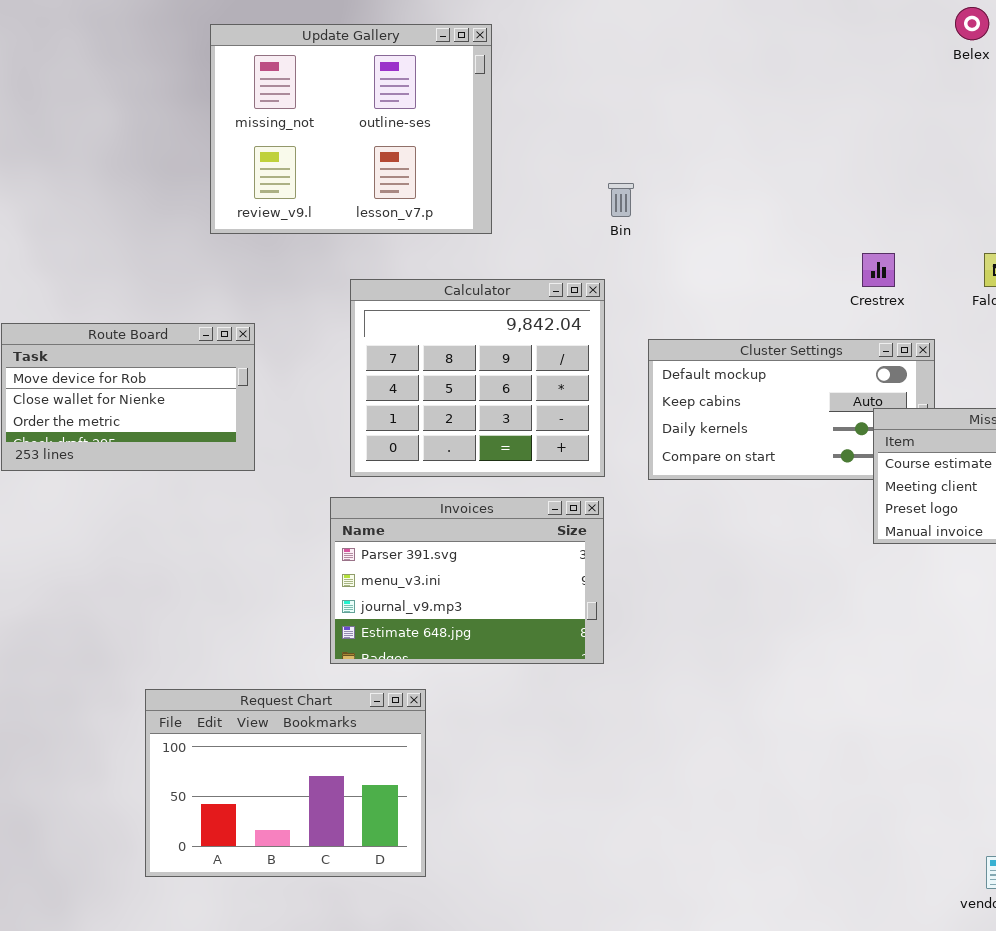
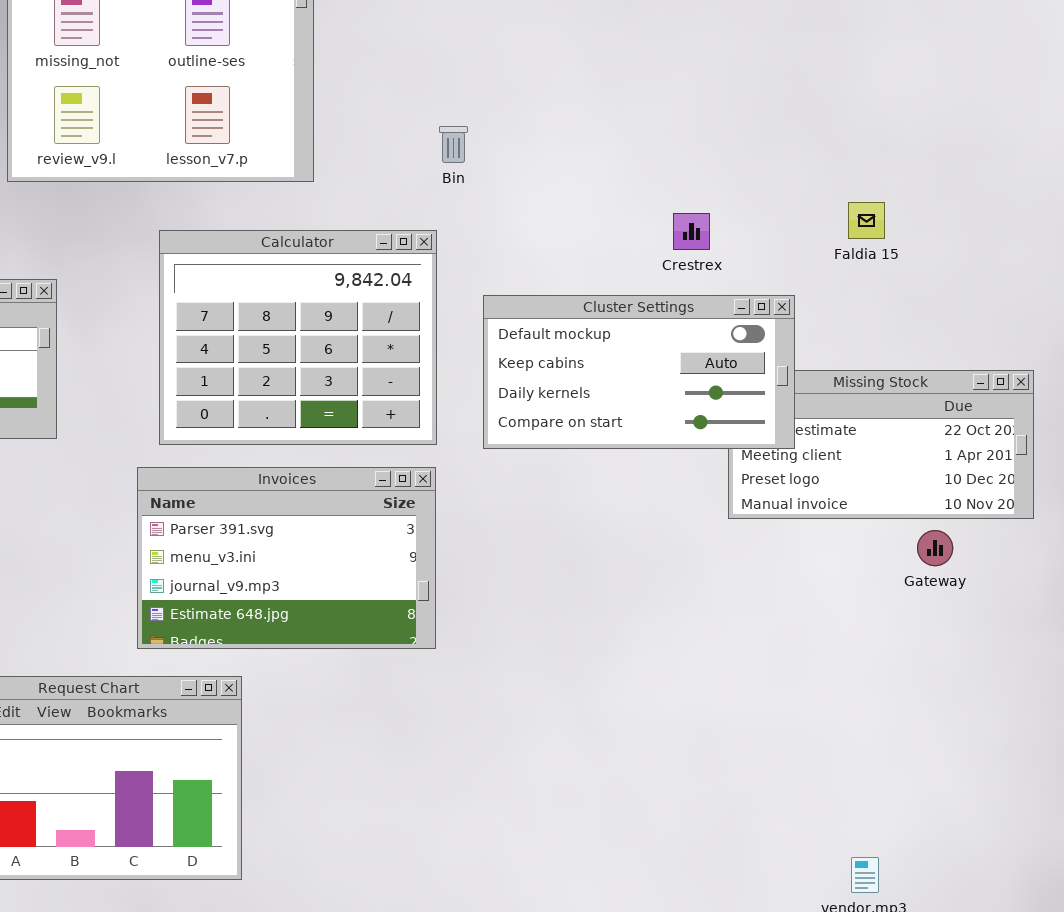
Crestrex: [862,253,895,287] -> [673,213,710,250], moved
Cluster Settings: [648,339,935,480] -> [483,295,795,449], raised

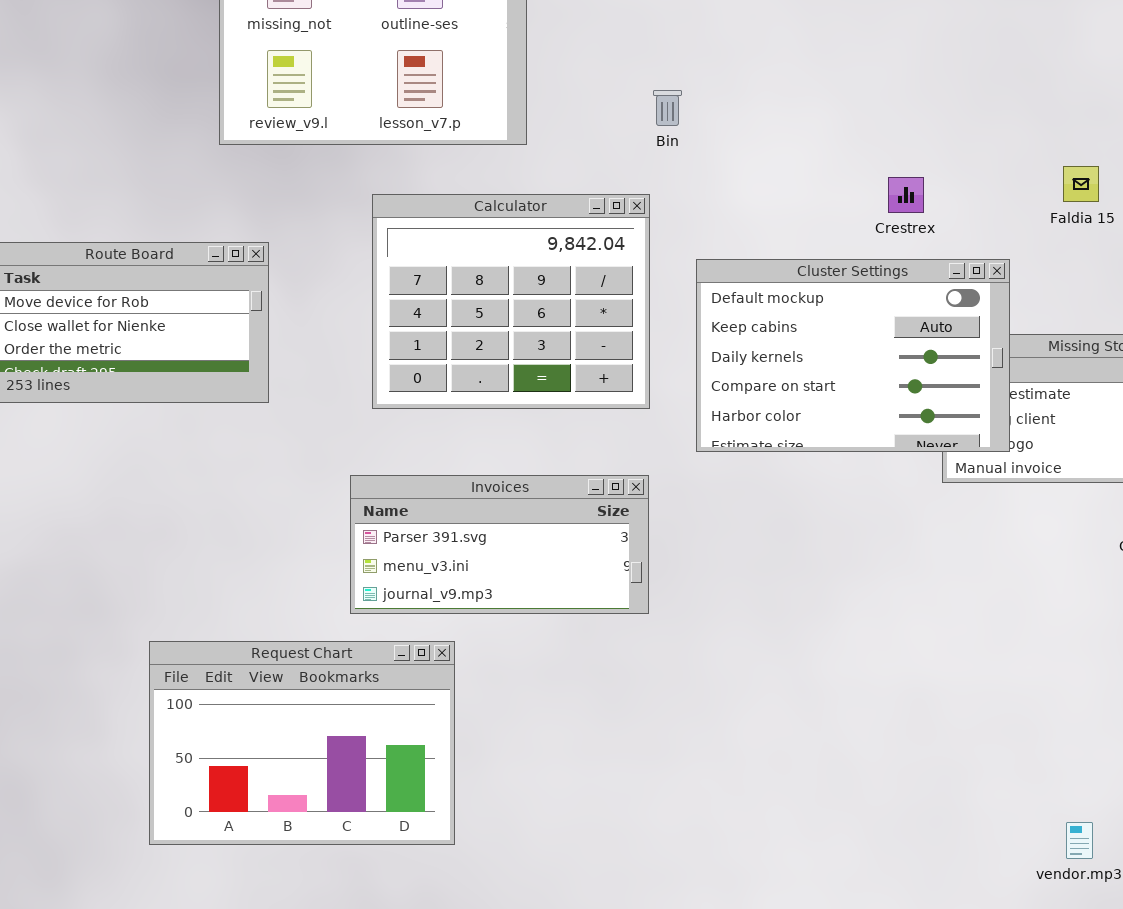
Cluster Settings: [483,295,795,449] -> [696,259,1010,452], resized
Invoices: [137,467,436,649] -> [350,475,649,614], resized

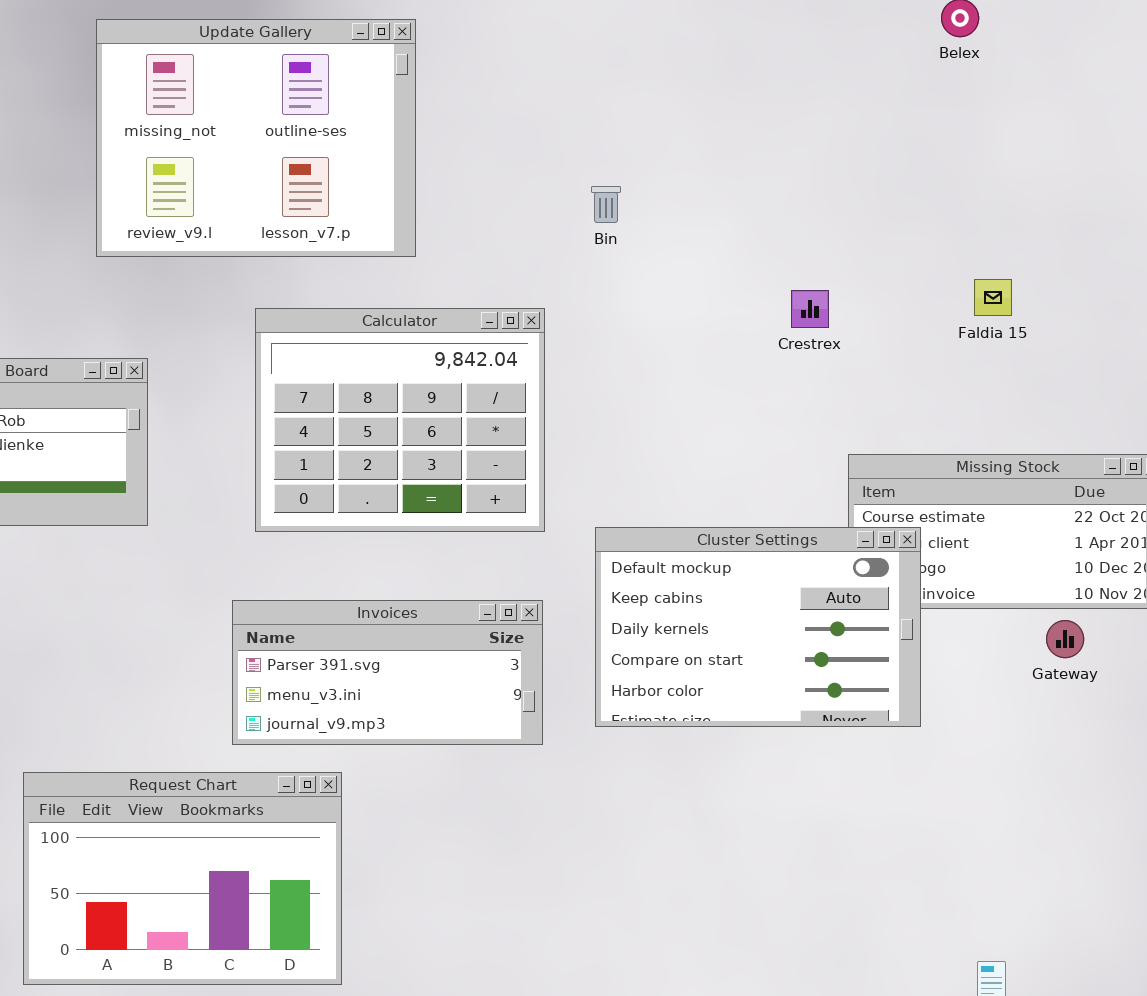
Bin: [653,90,682,126] -> [591,186,621,223], moved
Cluster Settings: [696,259,1010,452] -> [595,527,921,727], moved

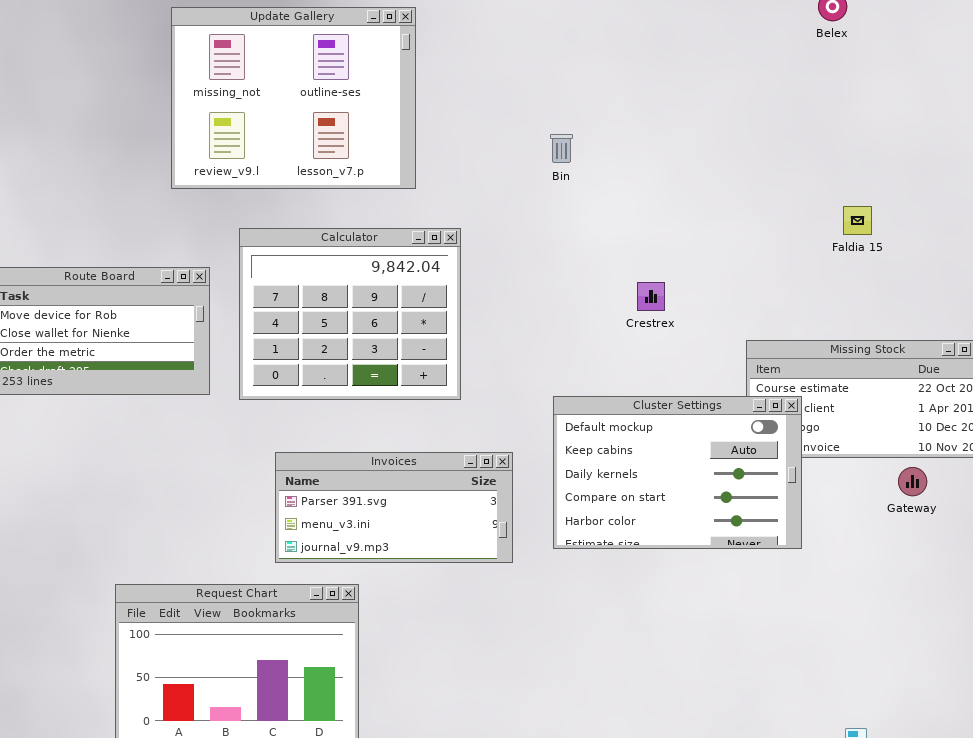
Crestrex: [791,290,829,328] -> [637,282,665,311], moved
Calculator: [255,308,545,532] -> [239,228,461,400], moved

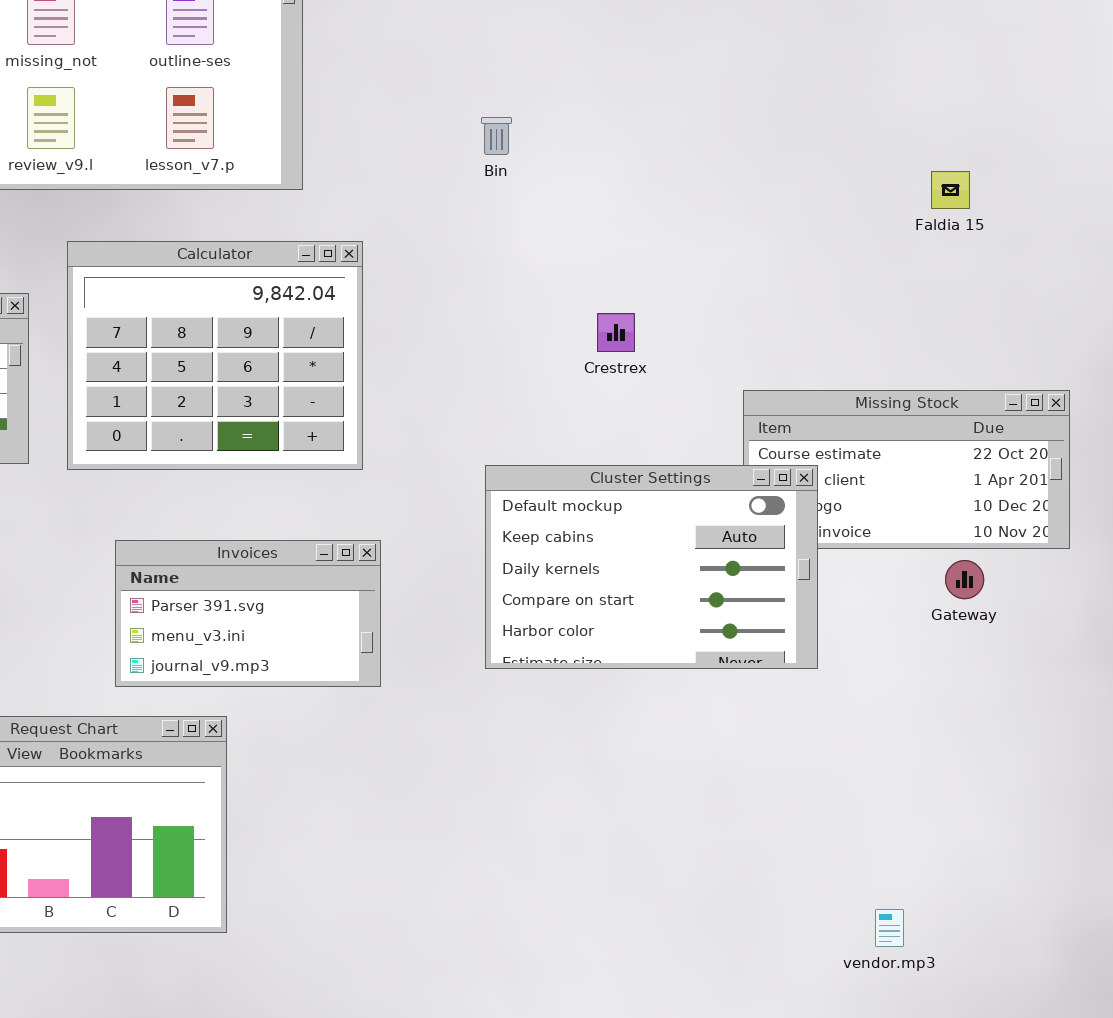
Faldia 15: [843,206,872,235] -> [931,171,970,209], moved
Invoices: [275,452,513,563] -> [115,540,381,687], resized

